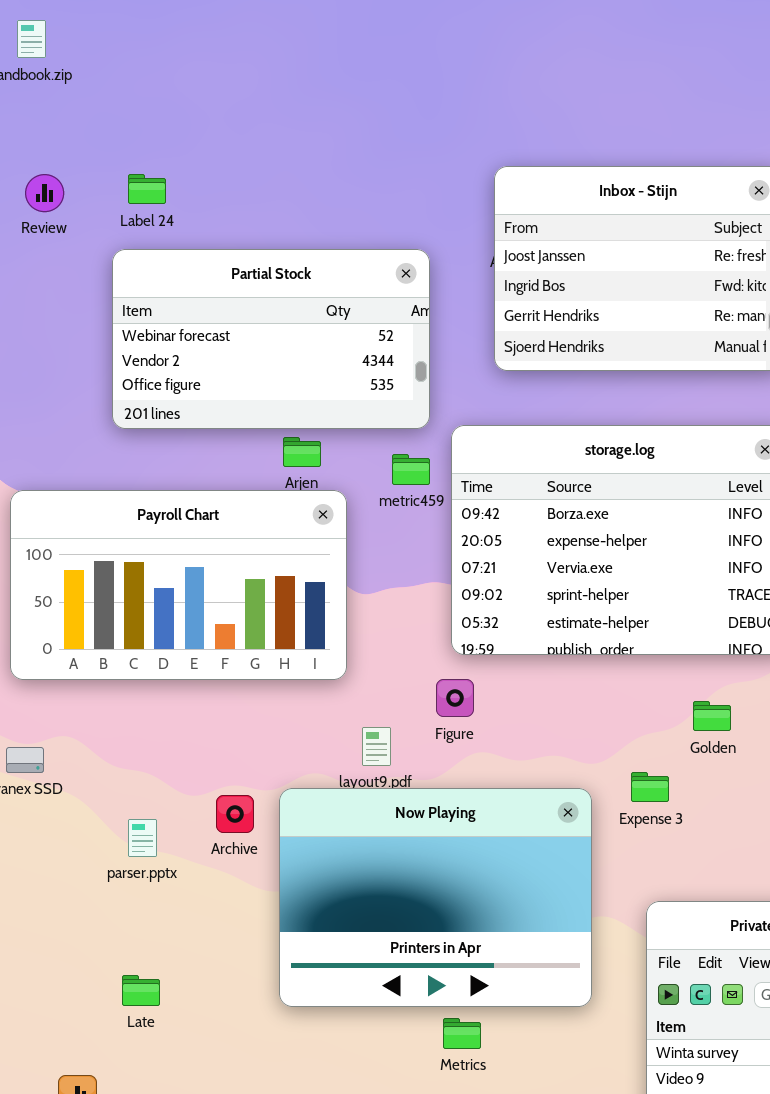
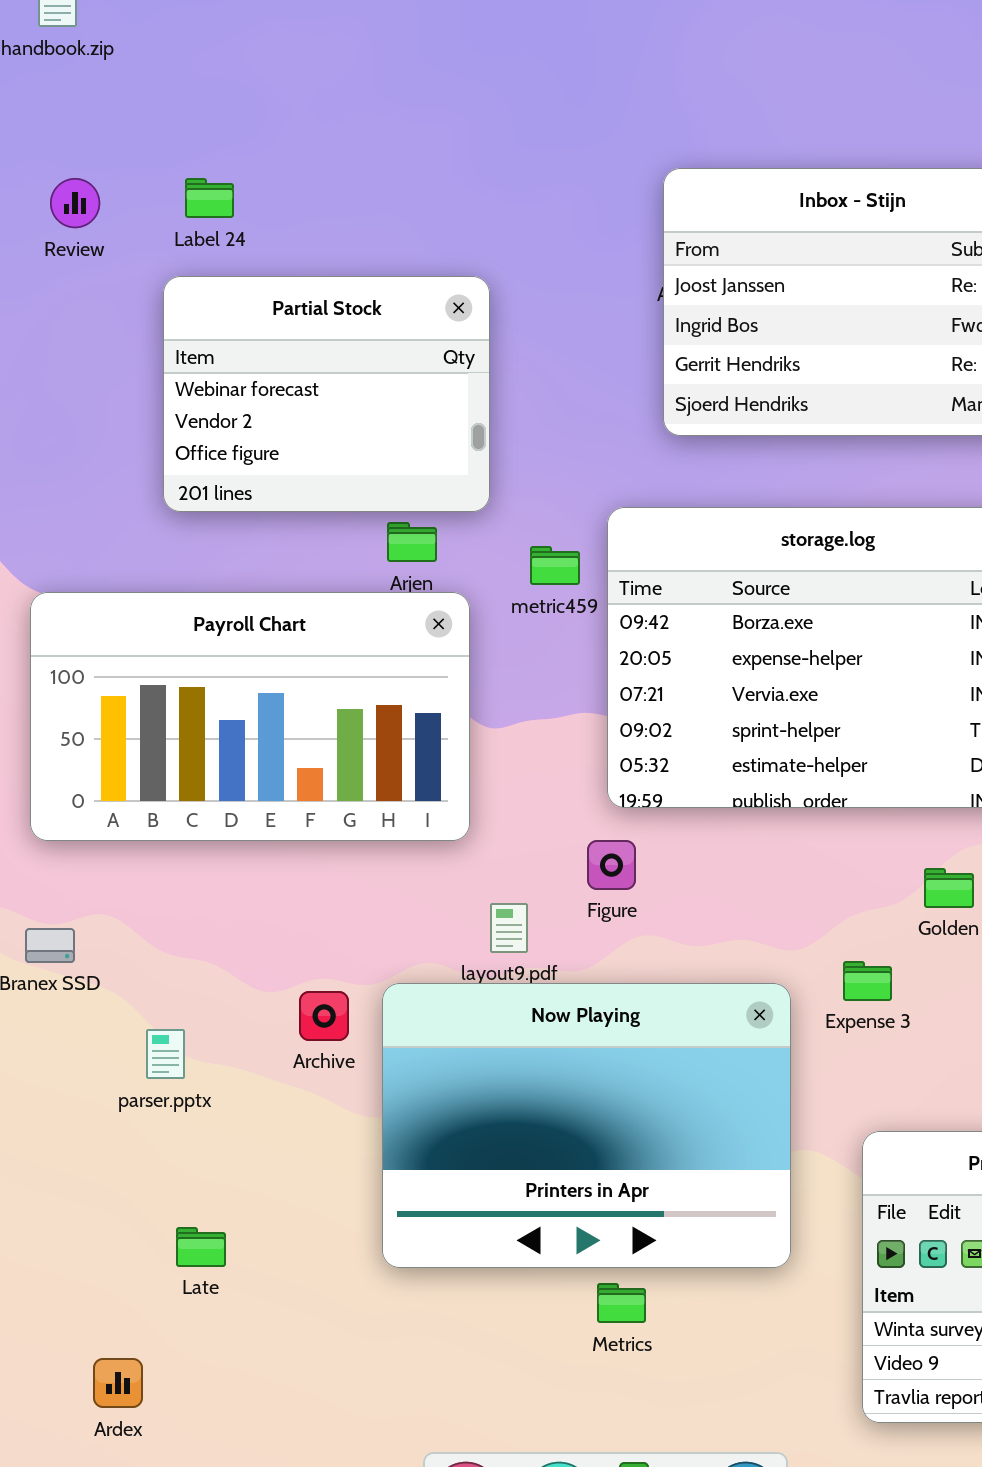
Partial Stock: [112,249,430,429] -> [163,276,490,512], resized
parser.pptx: [128,819,157,857] -> [146,1029,185,1079], moved

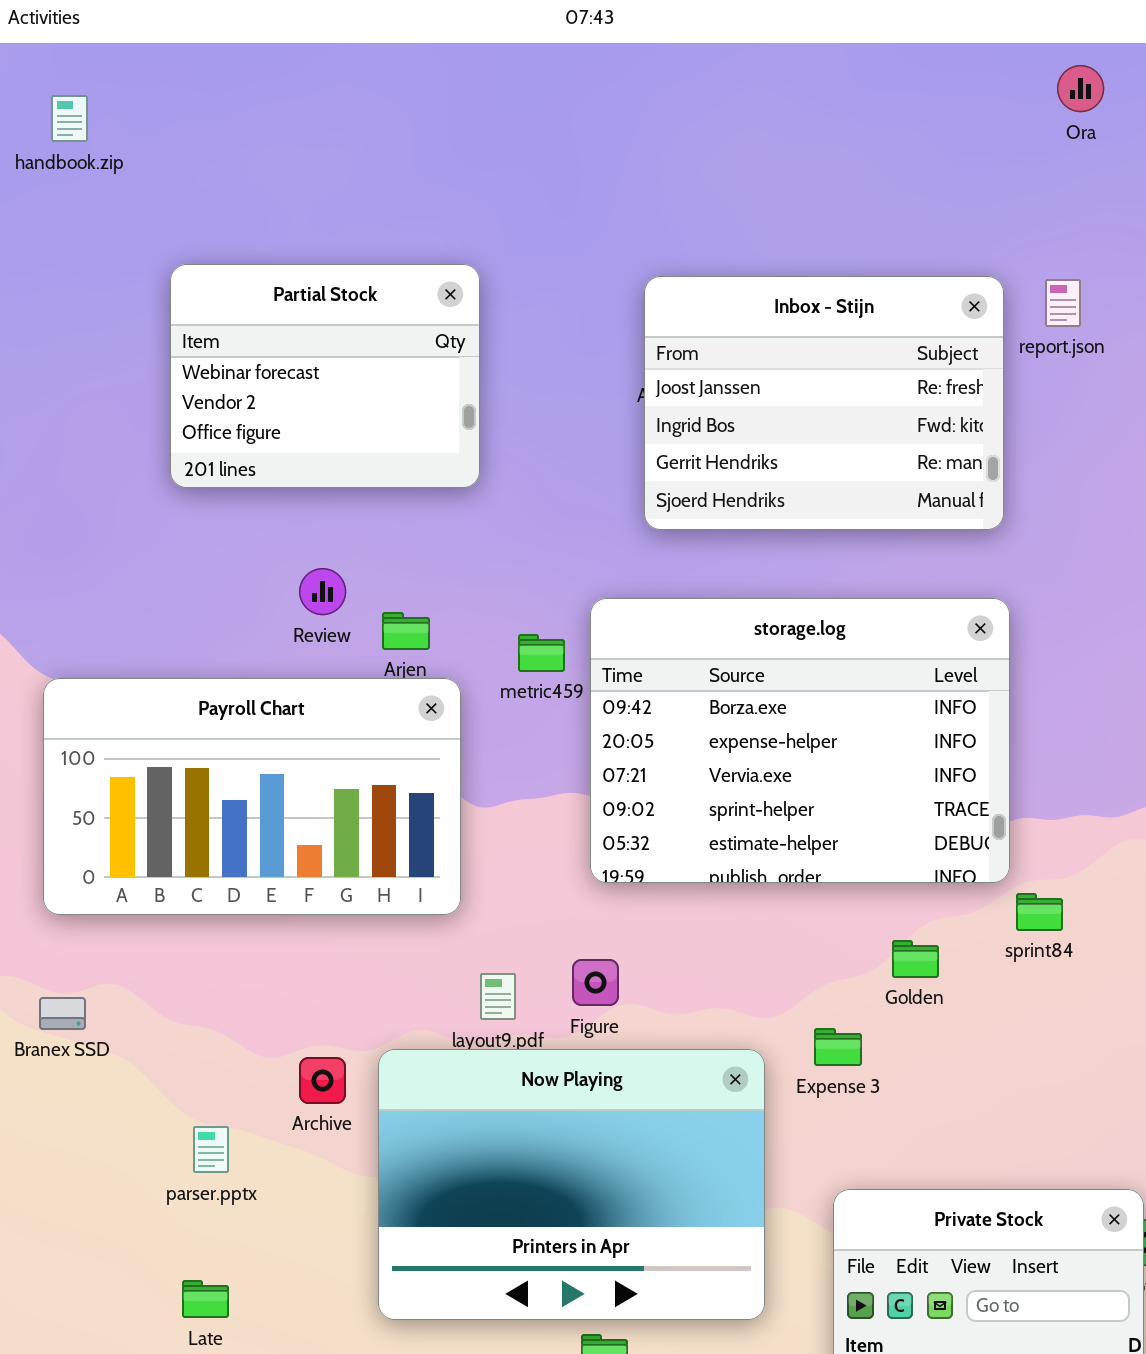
Review: [50,178,100,228] -> [299,568,346,615], moved
Partial Stock: [163,276,490,512] -> [170,264,480,488], moved
Figure: [587,840,636,890] -> [572,959,619,1006], moved
parser.pptx: [146,1029,185,1079] -> [193,1126,229,1173], moved

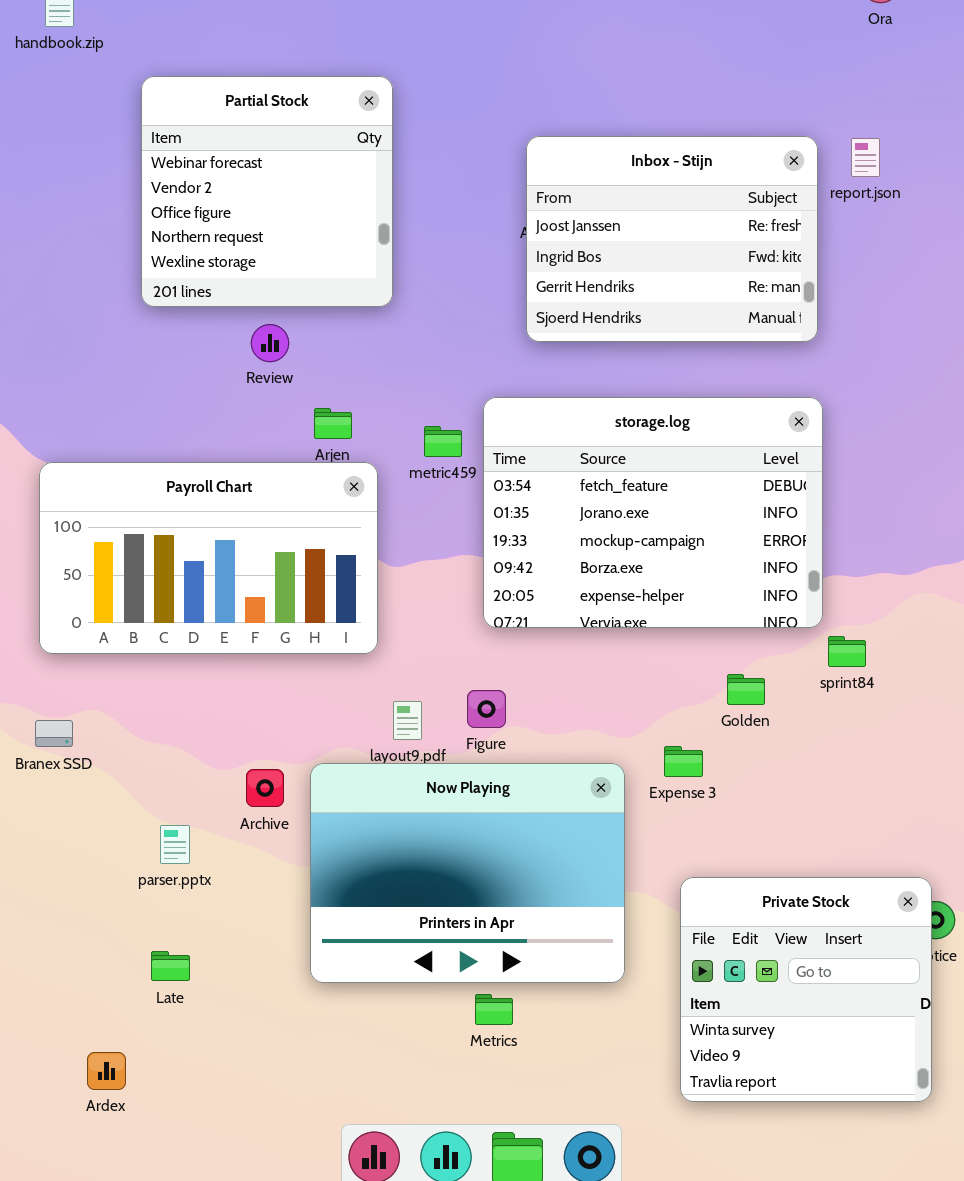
Partial Stock: [170,264,480,488] -> [141,76,393,307], resized
Review: [299,568,346,615] -> [251,324,289,362], moved
storage.log: [590,598,1010,883] -> [483,397,823,628], scrolled up 3 rows

